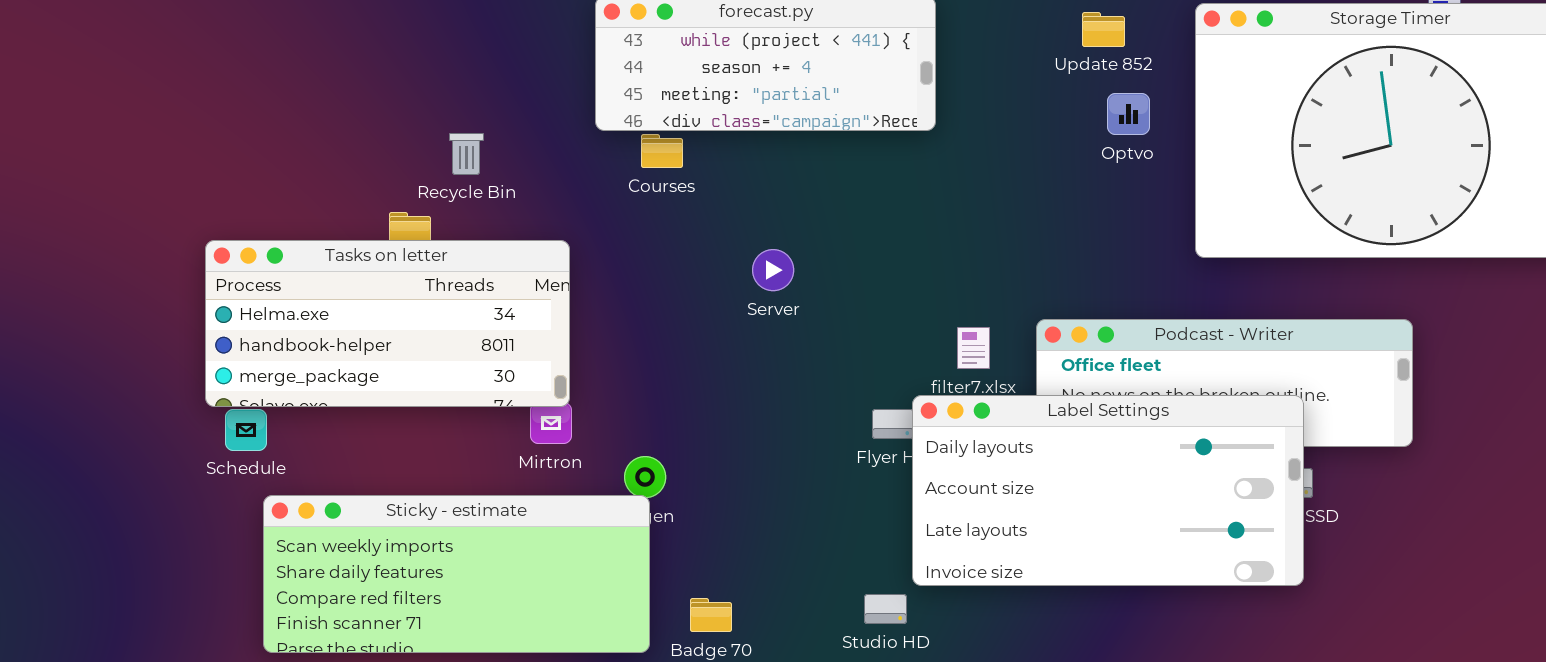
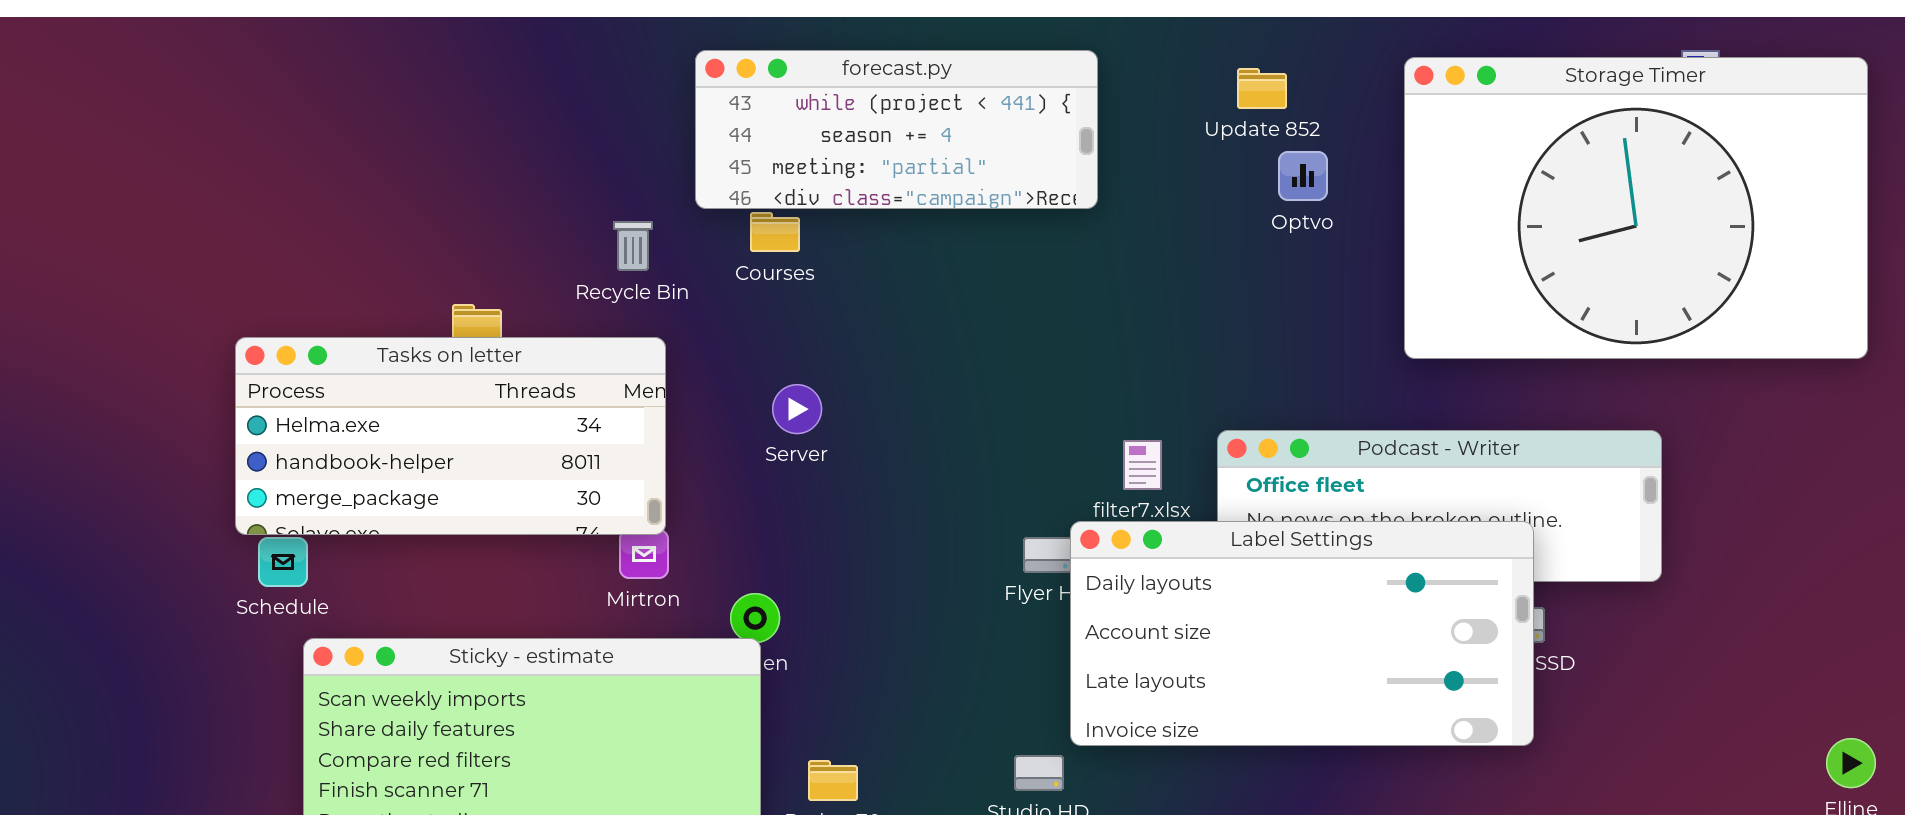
Update 852: [1082,12,1125,47] -> [1237,68,1287,109], moved
Optvo: [1107,93,1150,135] -> [1278,151,1328,201], moved
Recycle Bin: [449,133,484,175] -> [613,221,653,271], moved
Server: [752,249,794,291] -> [772,384,822,434], moved

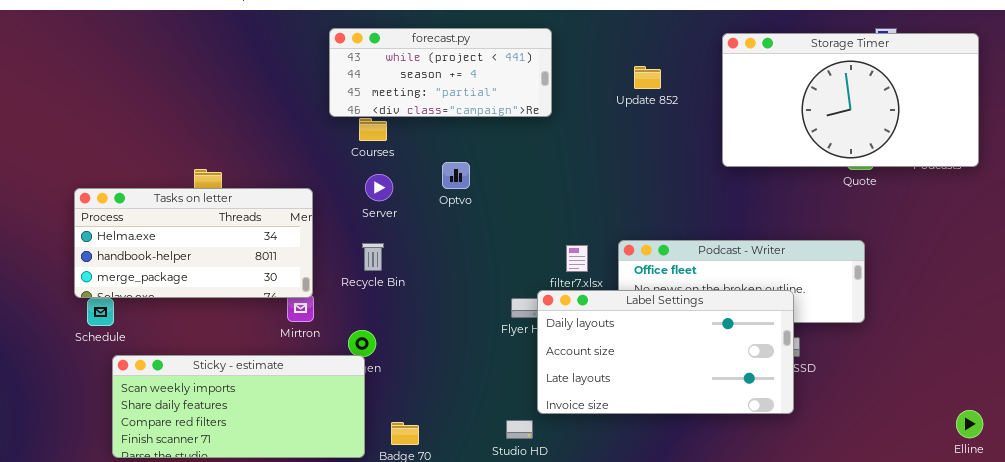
Storage Timer: [1404,57,1868,359] -> [722,33,979,167], resized
Update 852: [1237,68,1287,109] -> [634,66,661,89], moved
Optvo: [1278,151,1328,201] -> [442,162,470,189], moved
Recycle Bin: [613,221,653,271] -> [362,243,384,271], moved
Server: [772,384,822,434] -> [365,174,393,201], moved

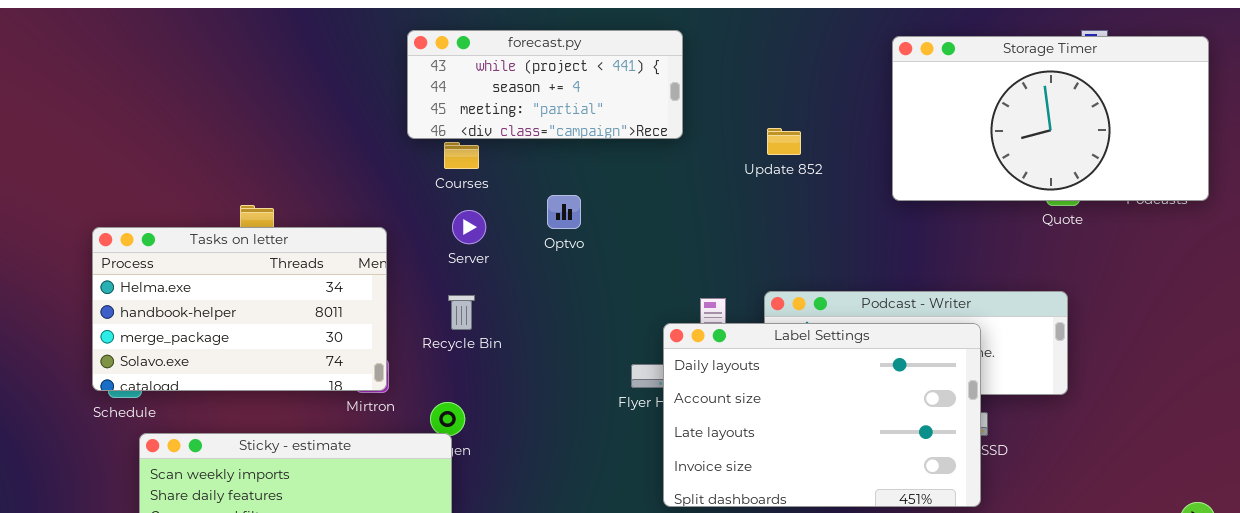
Update 852: [634,66,661,89] -> [767,128,801,155], moved
Tasks on letter: [74,188,313,298] -> [92,227,387,391], resized
Label Settings: [537,290,794,414] -> [663,323,981,507], resized

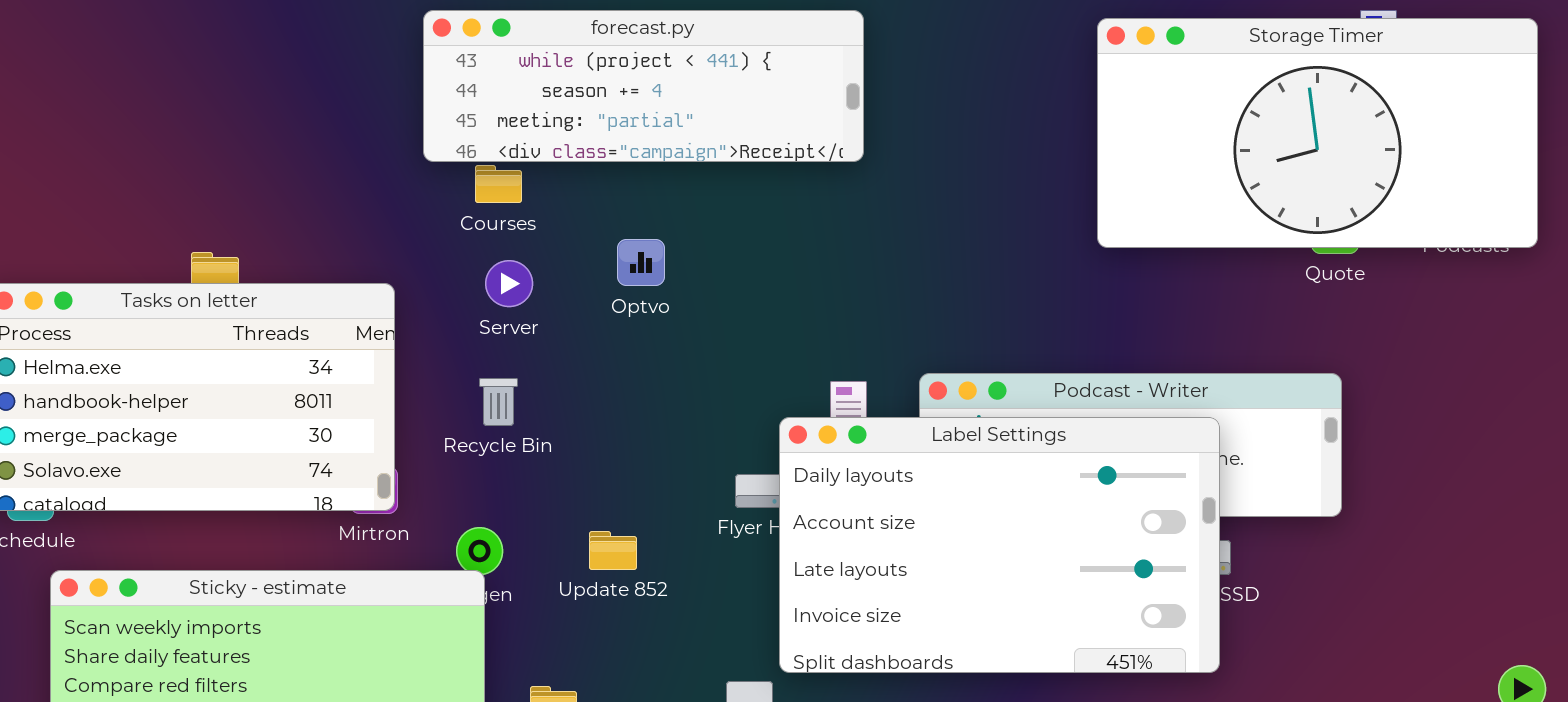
forecast.py: [407,30,683,139] -> [423,10,864,162], resized
Update 852: [767,128,801,155] -> [589,531,637,570], moved

